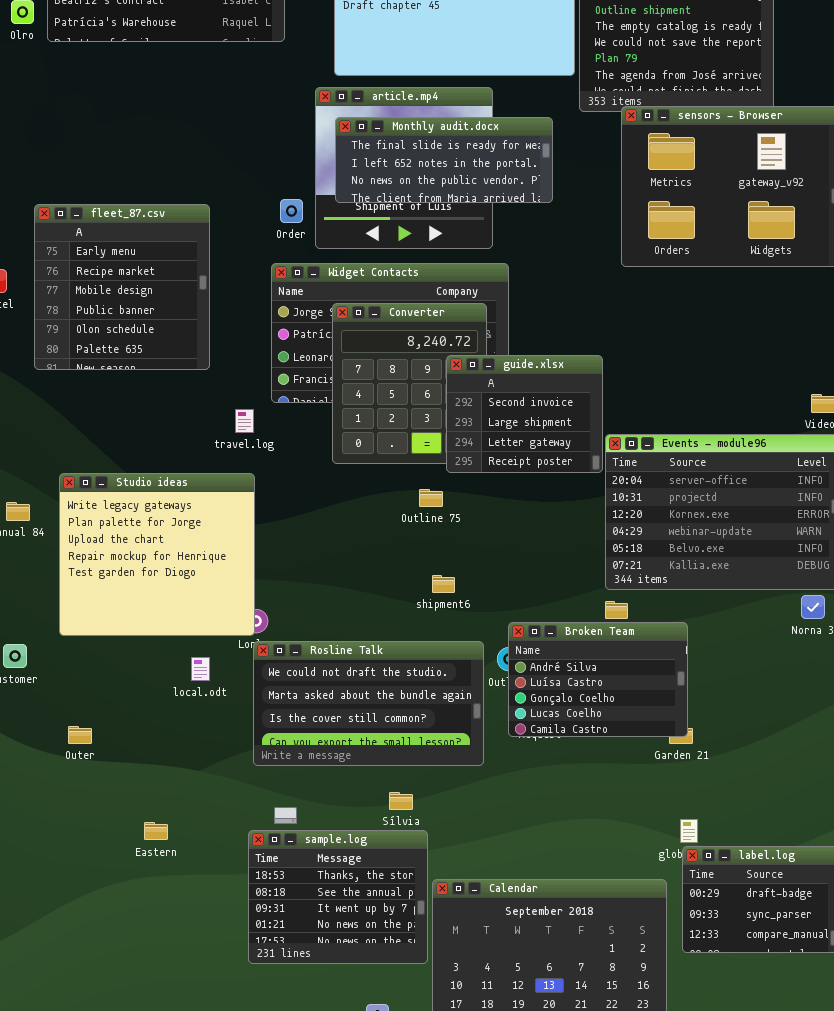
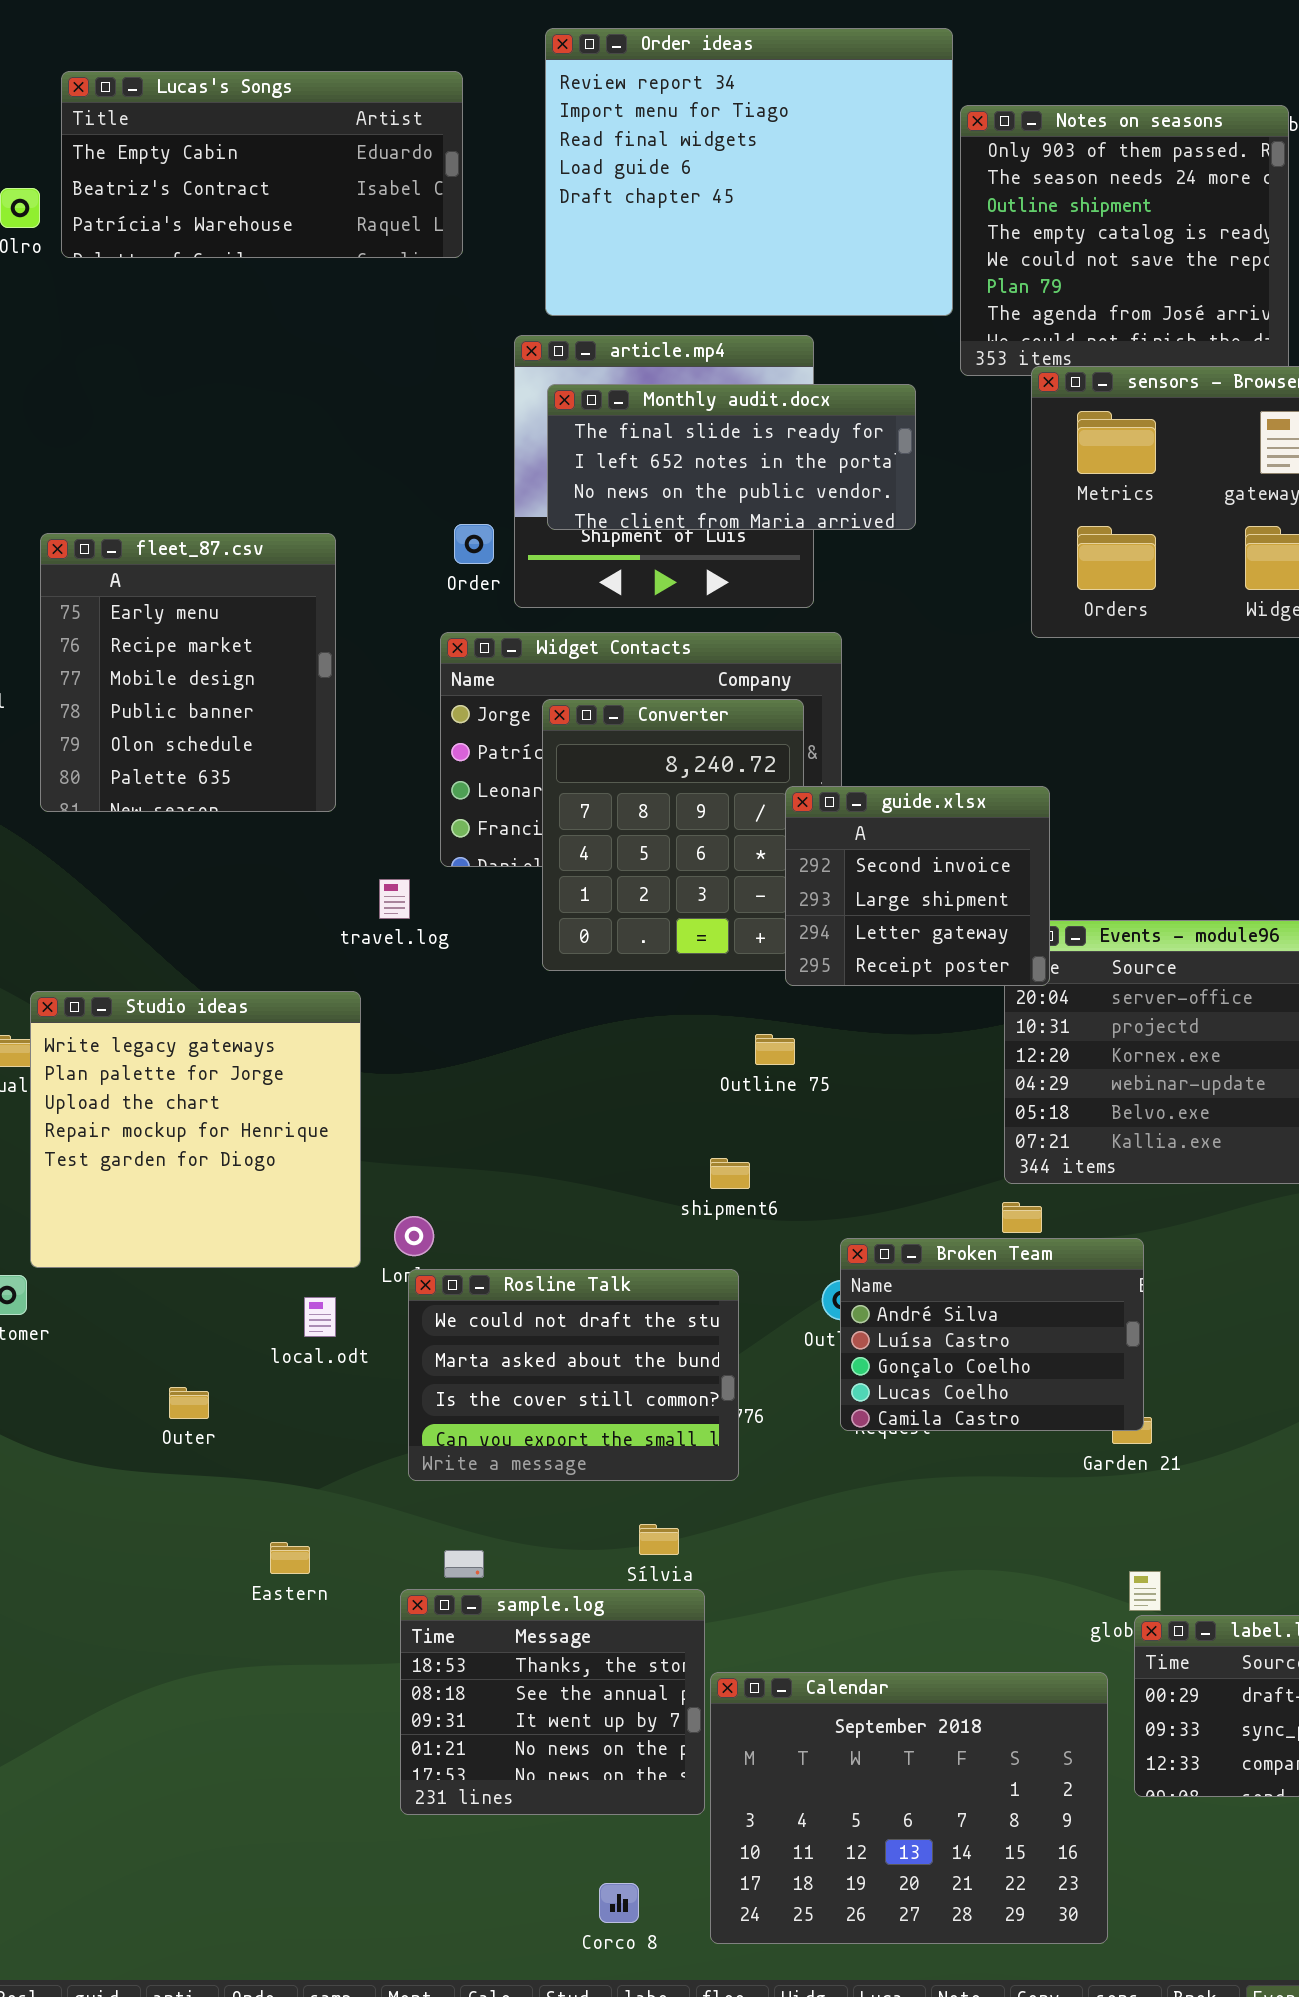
guide.xlsx: [446,355,603,473] -> [785,786,1050,986], moved
Studio ideas: [59,473,255,636] -> [30,991,361,1268], moved
Outline 75: [419,489,443,507] -> [755,1034,795,1065], moved
Rosline Talk: [253,641,484,766] -> [408,1269,739,1481], resized
Outer: [68,726,92,744] -> [169,1387,209,1419], moved
Eastern: [144,822,168,840] -> [270,1542,310,1574], moved

